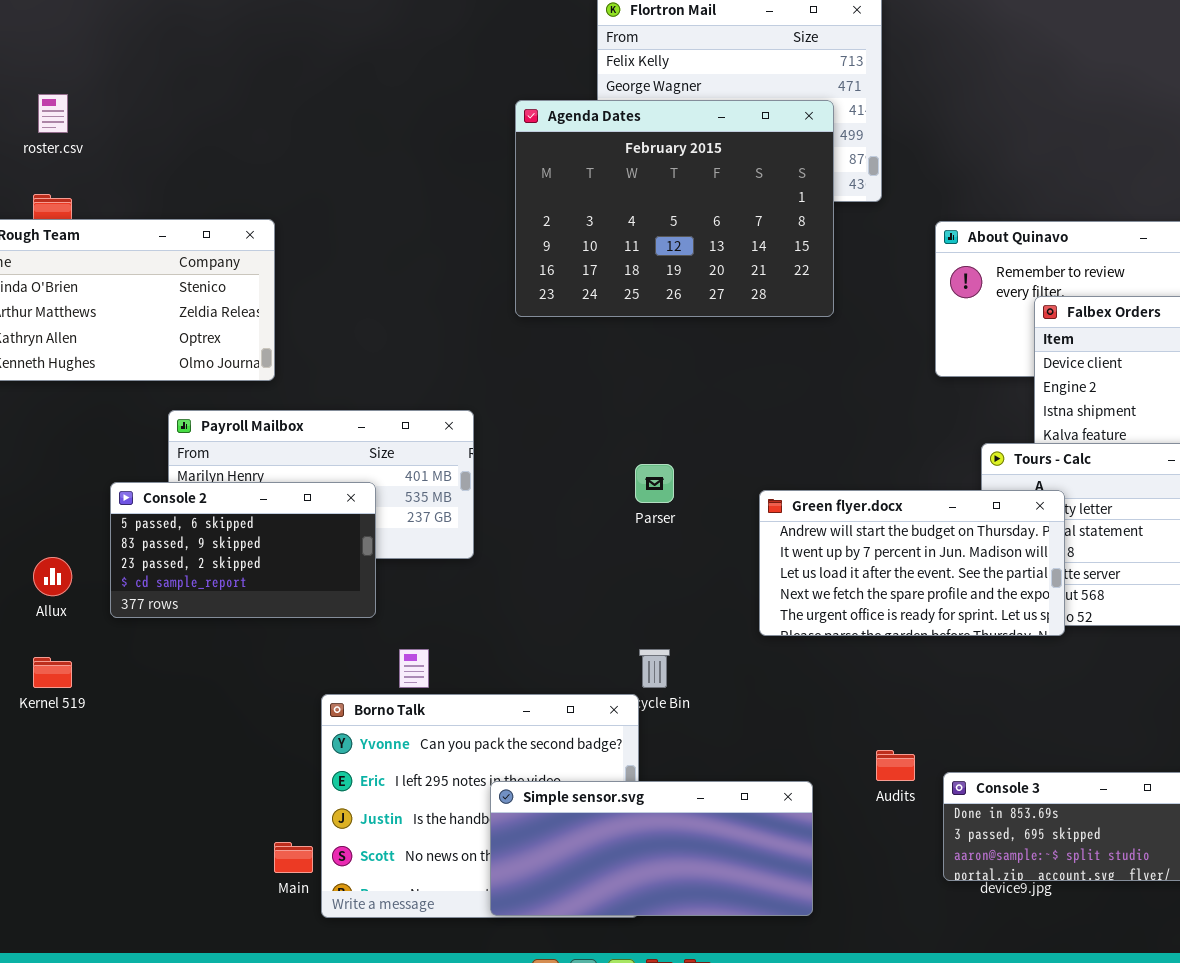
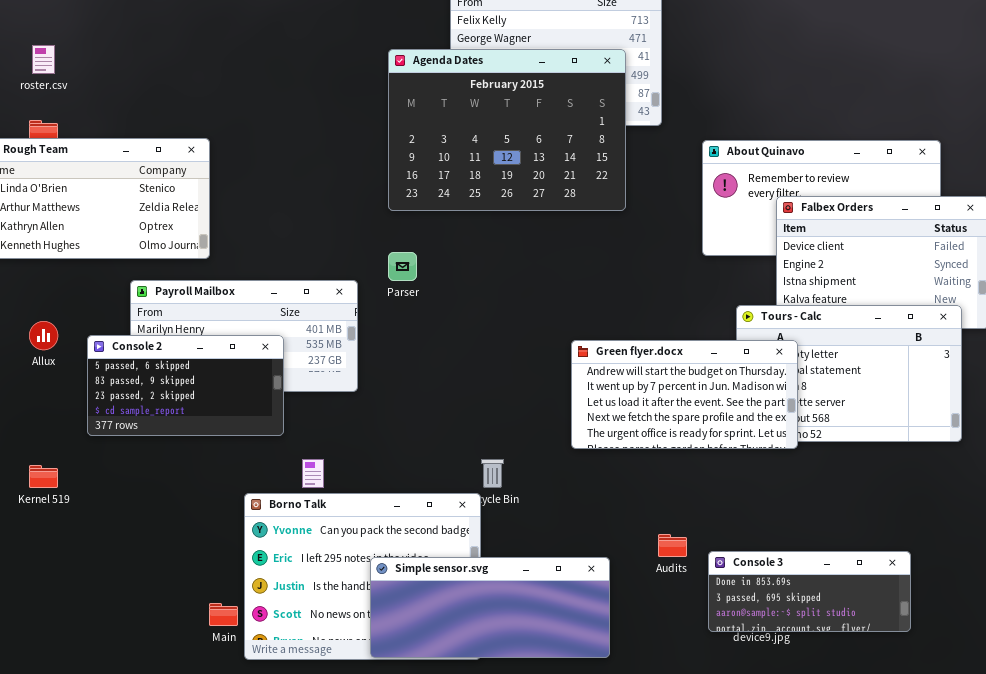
Parser: [635,464,674,503] -> [388,252,417,281], moved
Allux: [33,557,72,596] -> [29,321,58,350], moved

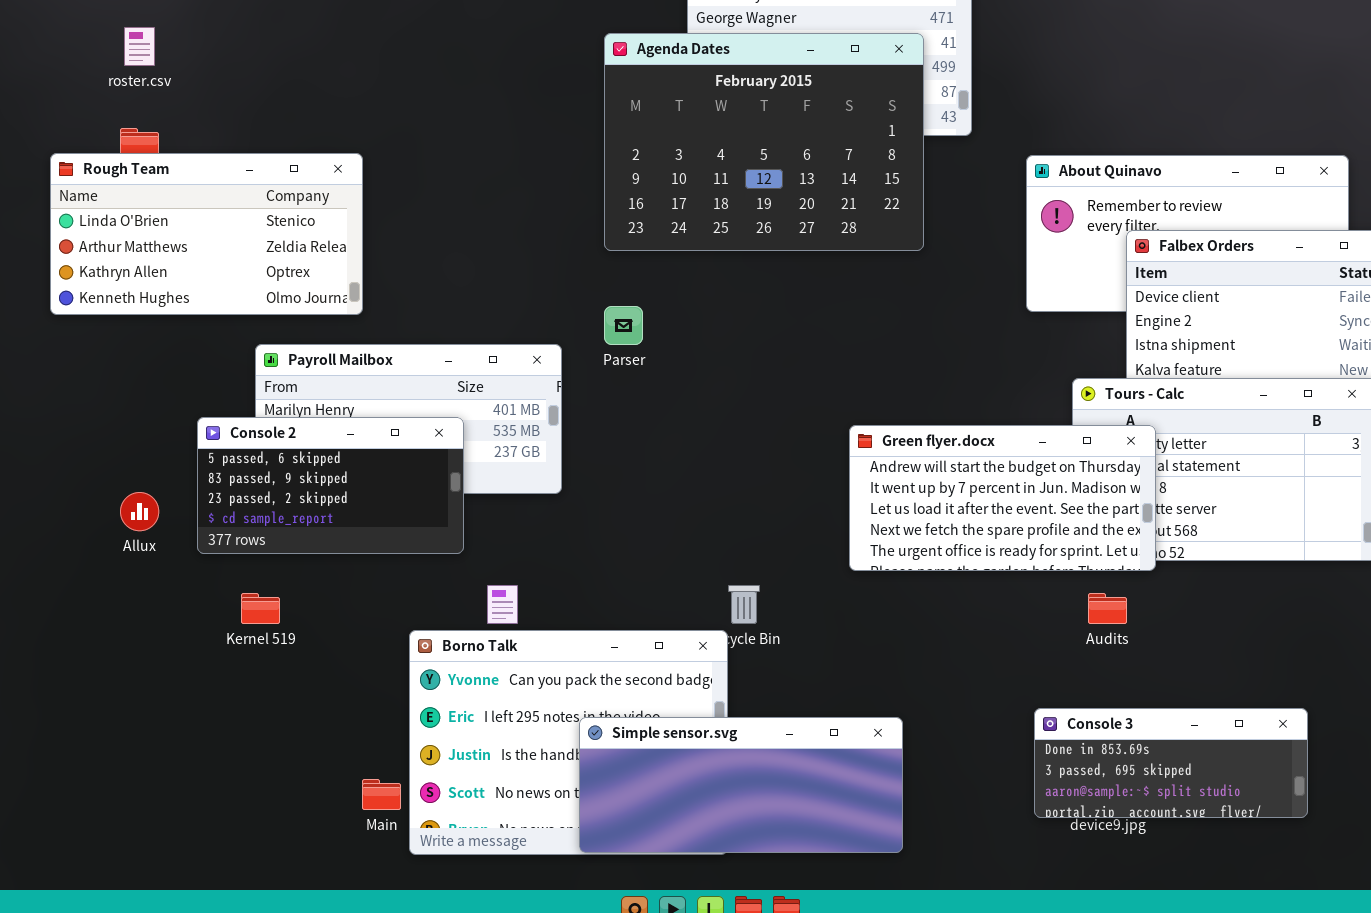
Allux: [29,321,58,350] -> [120,492,159,531], moved
Kernel 519: [29,465,58,488] -> [241,593,280,624], moved
Audits: [658,534,687,557] -> [1088,593,1127,624], moved

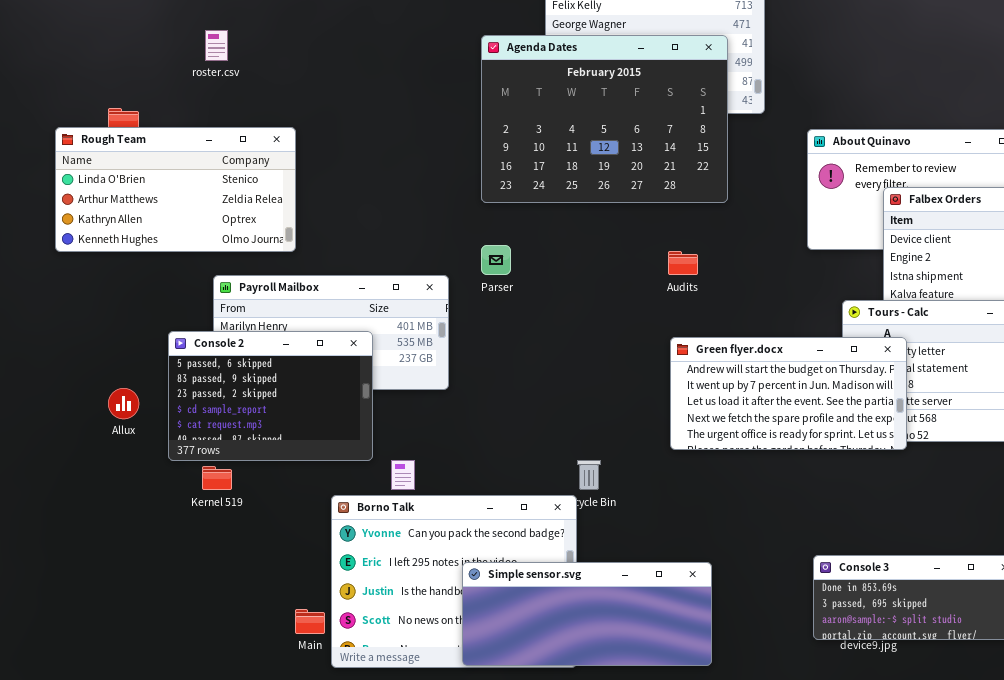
roster.csv: [124,27,155,66] -> [205,30,228,61], moved
Console 2: [197,417,464,554] -> [168,331,373,461], resized
Audits: [1088,593,1127,624] -> [668,251,698,275], moved

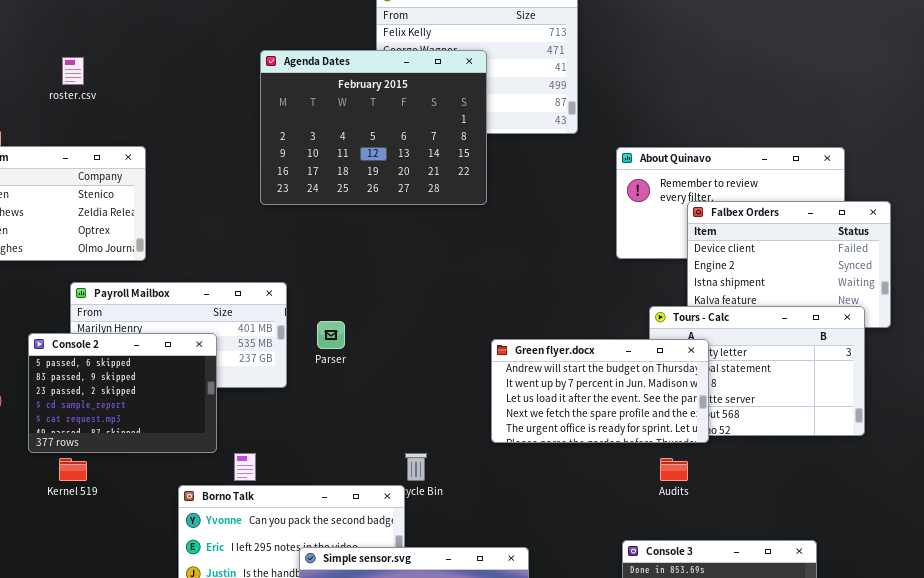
Agenda Dates: [481,35,728,203] -> [260,50,487,205], moved
Parser: [481,245,511,275] -> [317,321,345,349], moved
Audits: [668,251,698,275] -> [660,458,688,481], moved

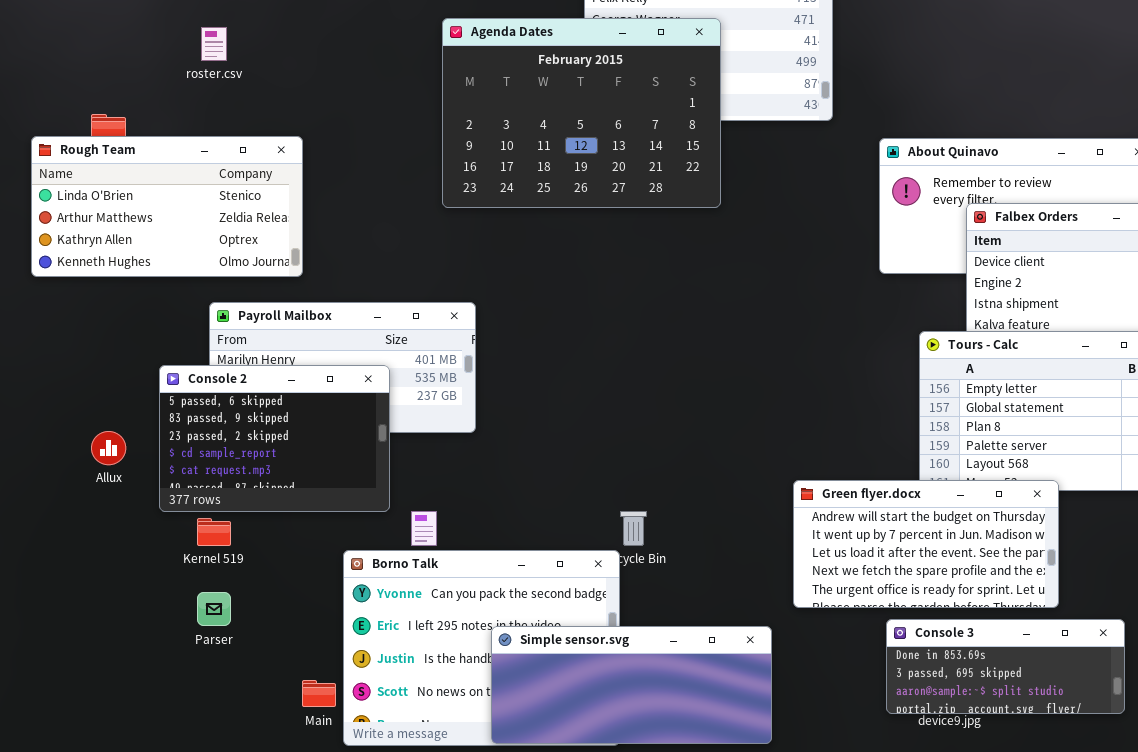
Parser: [317,321,345,349] -> [197,592,231,626], moved
Green flyer.docx: [491,339,709,443] -> [793,480,1059,608], moved

